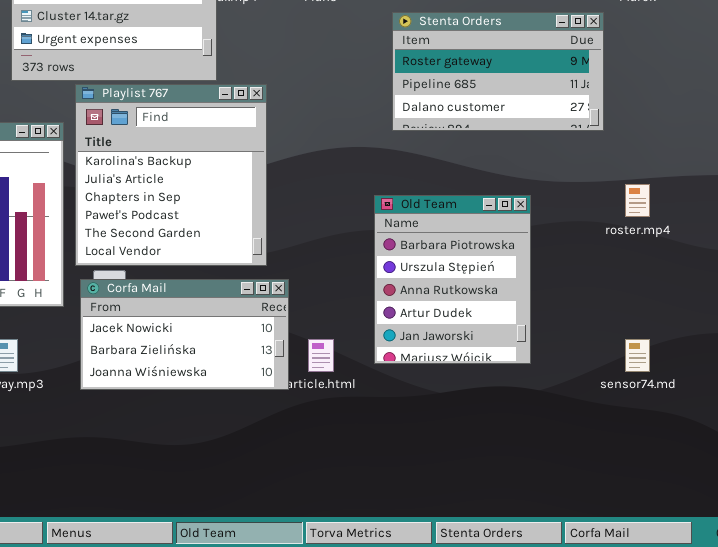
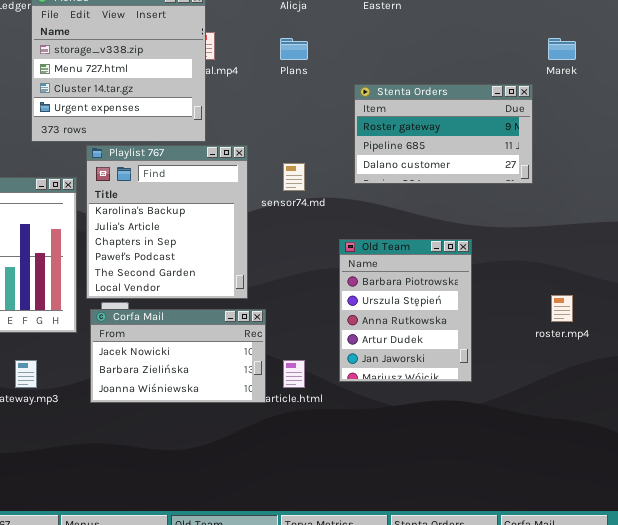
roster.mp4: [625,184,650,217] -> [551,295,573,322], moved
sensor74.md: [625,339,650,372] -> [283,163,305,191], moved

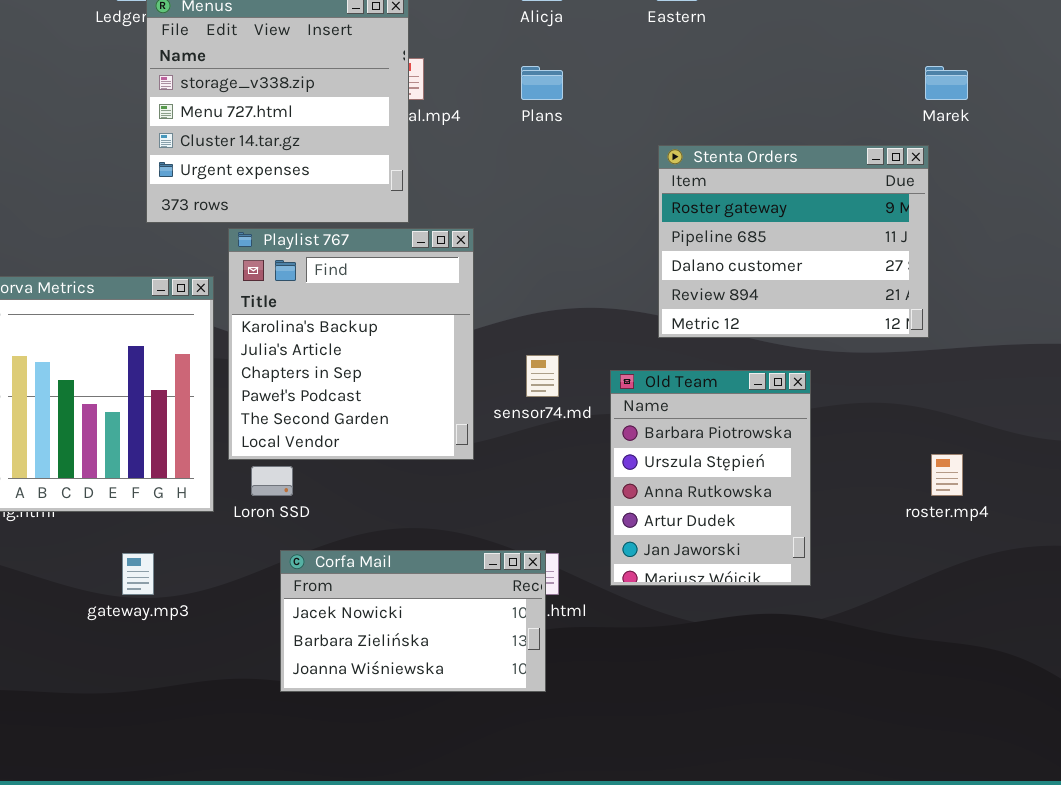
Stenta Orders: [354,84,533,184] -> [658,145,929,338], moved, resized
sensor74.md: [283,163,305,191] -> [526,355,559,397], moved
Corfa Mail: [90,309,266,403] -> [280,550,546,692], moved

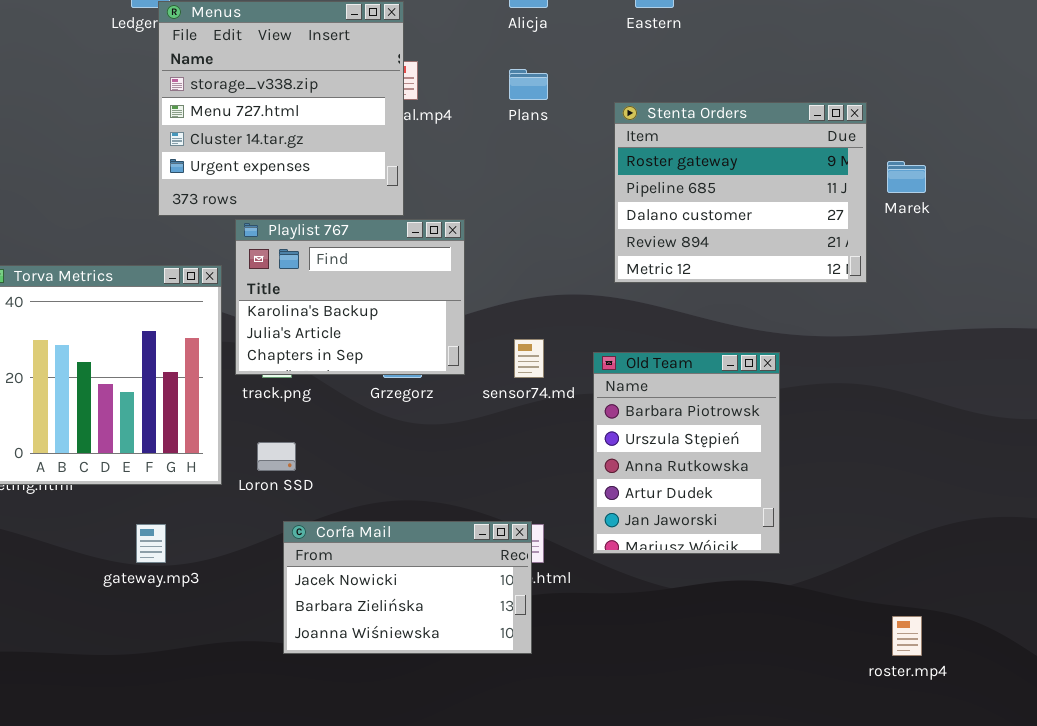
Marek: [925,66,968,100] -> [887,161,926,193], moved
Stenta Orders: [658,145,929,338] -> [614,102,867,283], moved
Playlist 767: [228,228,474,460] -> [235,219,465,375], resized
roster.mp4: [931,454,963,496] -> [892,616,922,656], moved

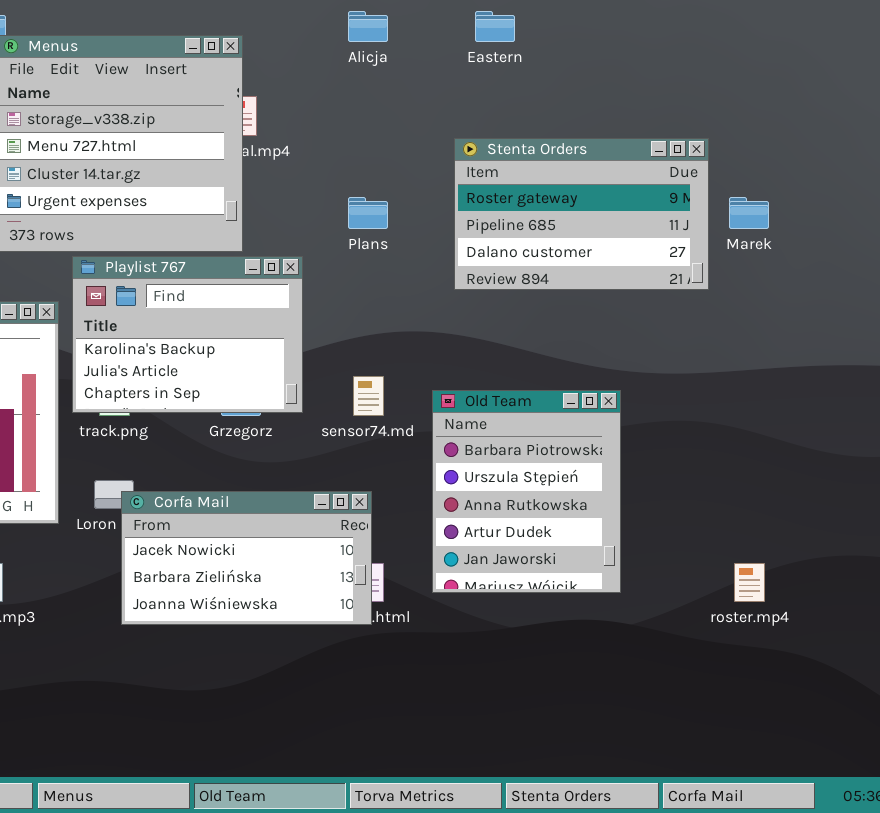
Plans: [509,69,548,100] -> [348,197,388,229], moved
Stenta Orders: [614,102,867,283] -> [454,138,709,290], resized
Corfa Mail: [283,521,532,654] -> [121,491,372,625], moved
roster.mp4: [892,616,922,656] -> [734,563,765,602], moved

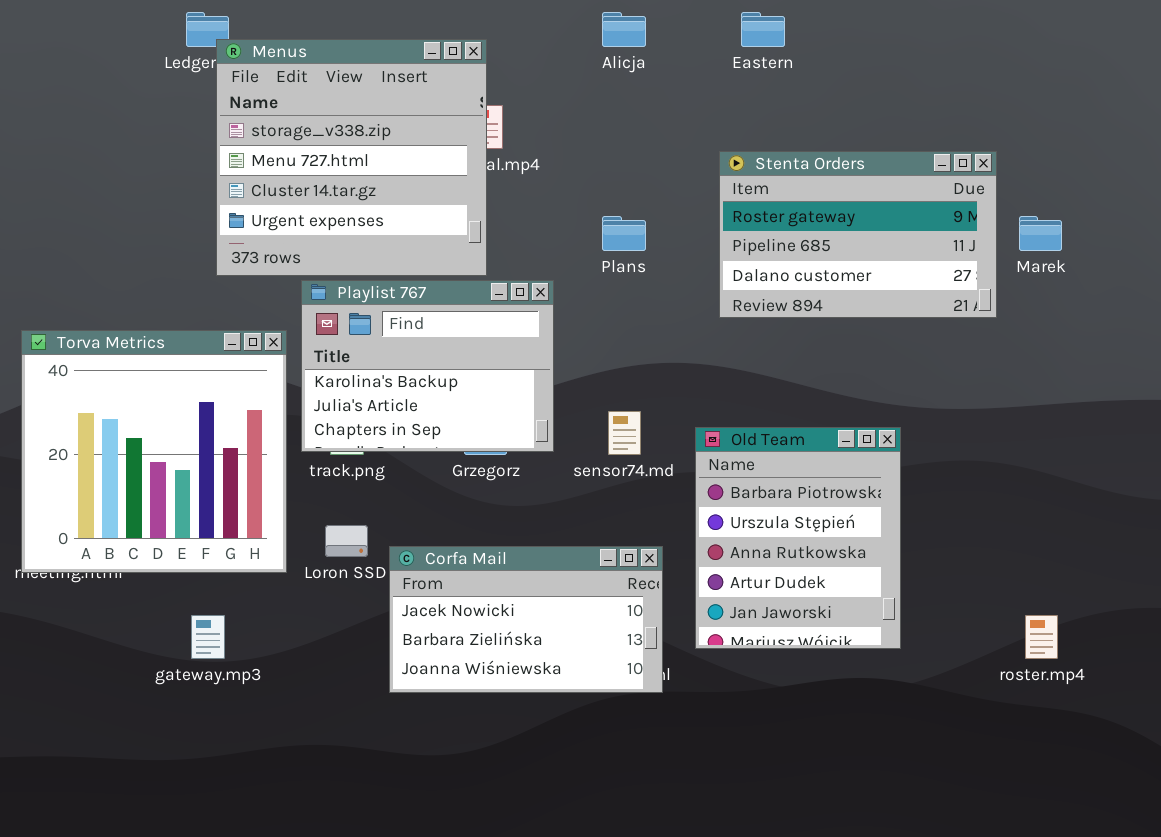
Corfa Mail: [121,491,372,625] -> [389,546,663,693], moved

